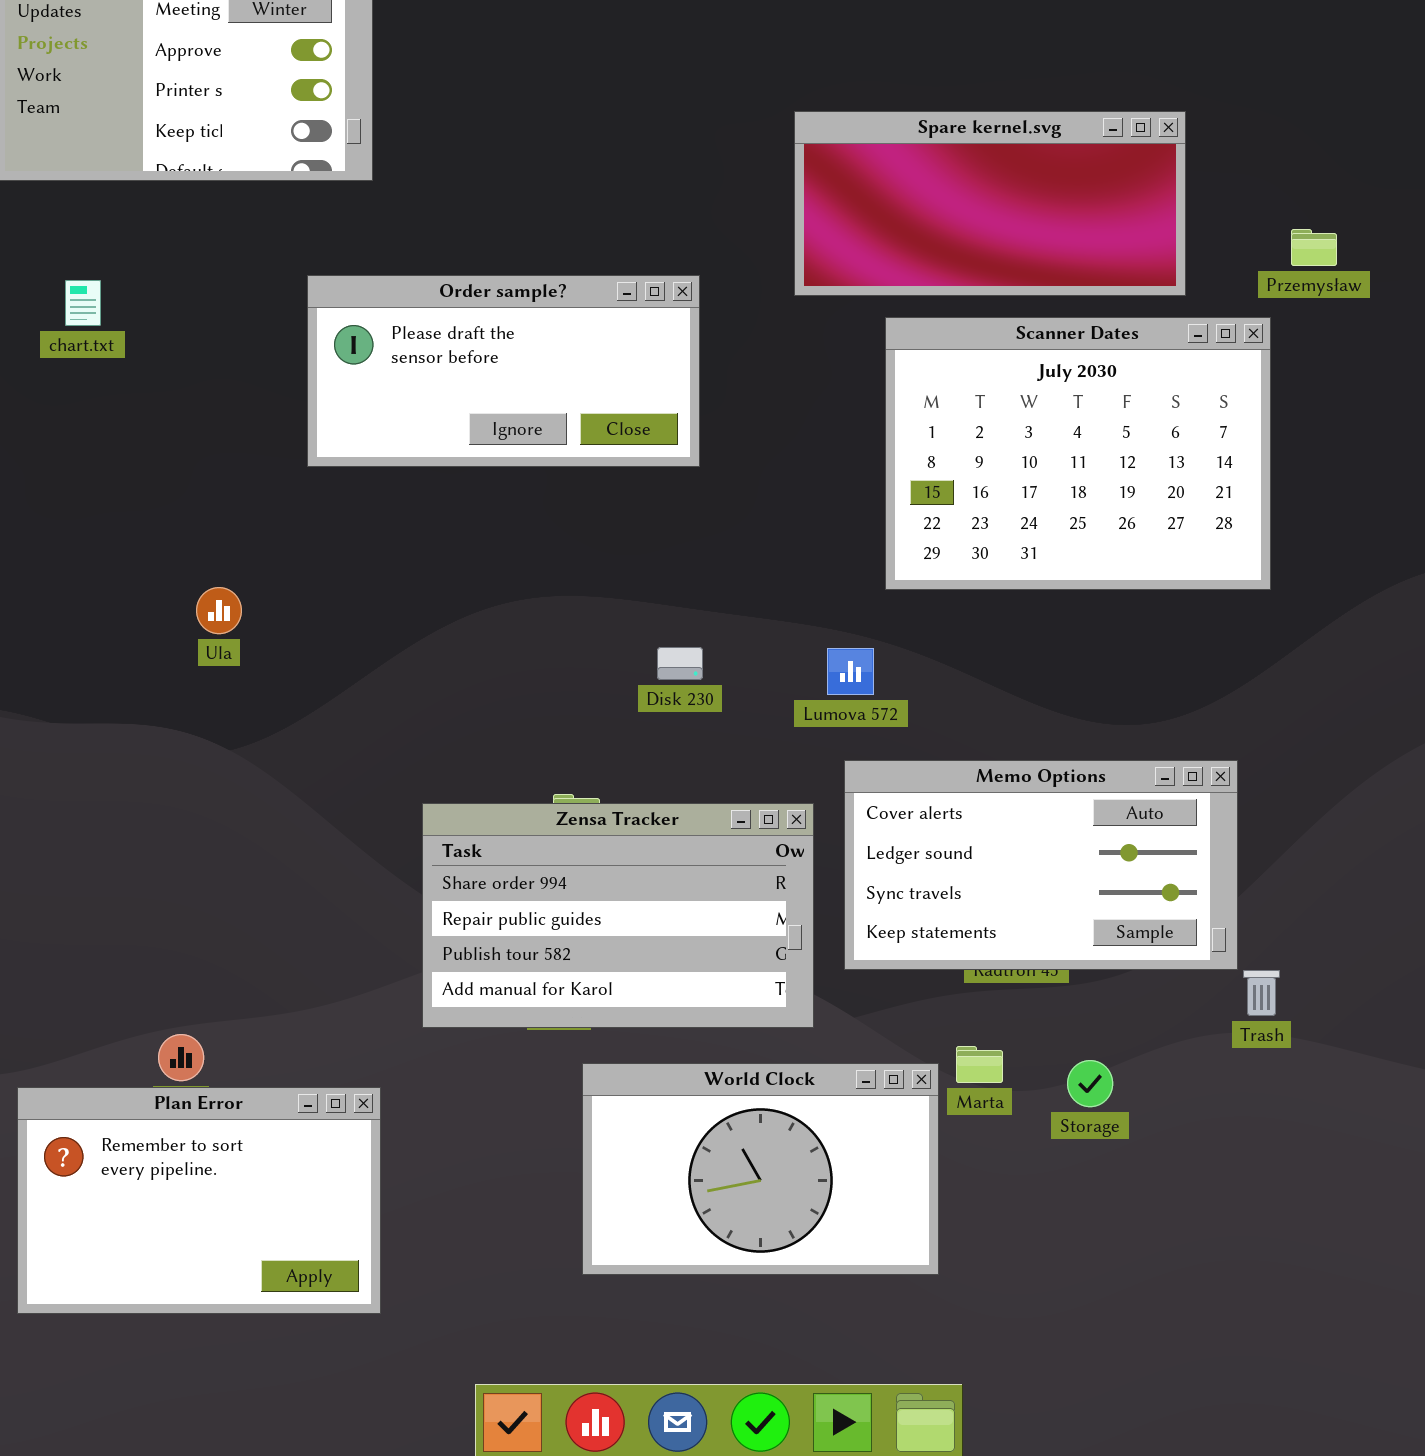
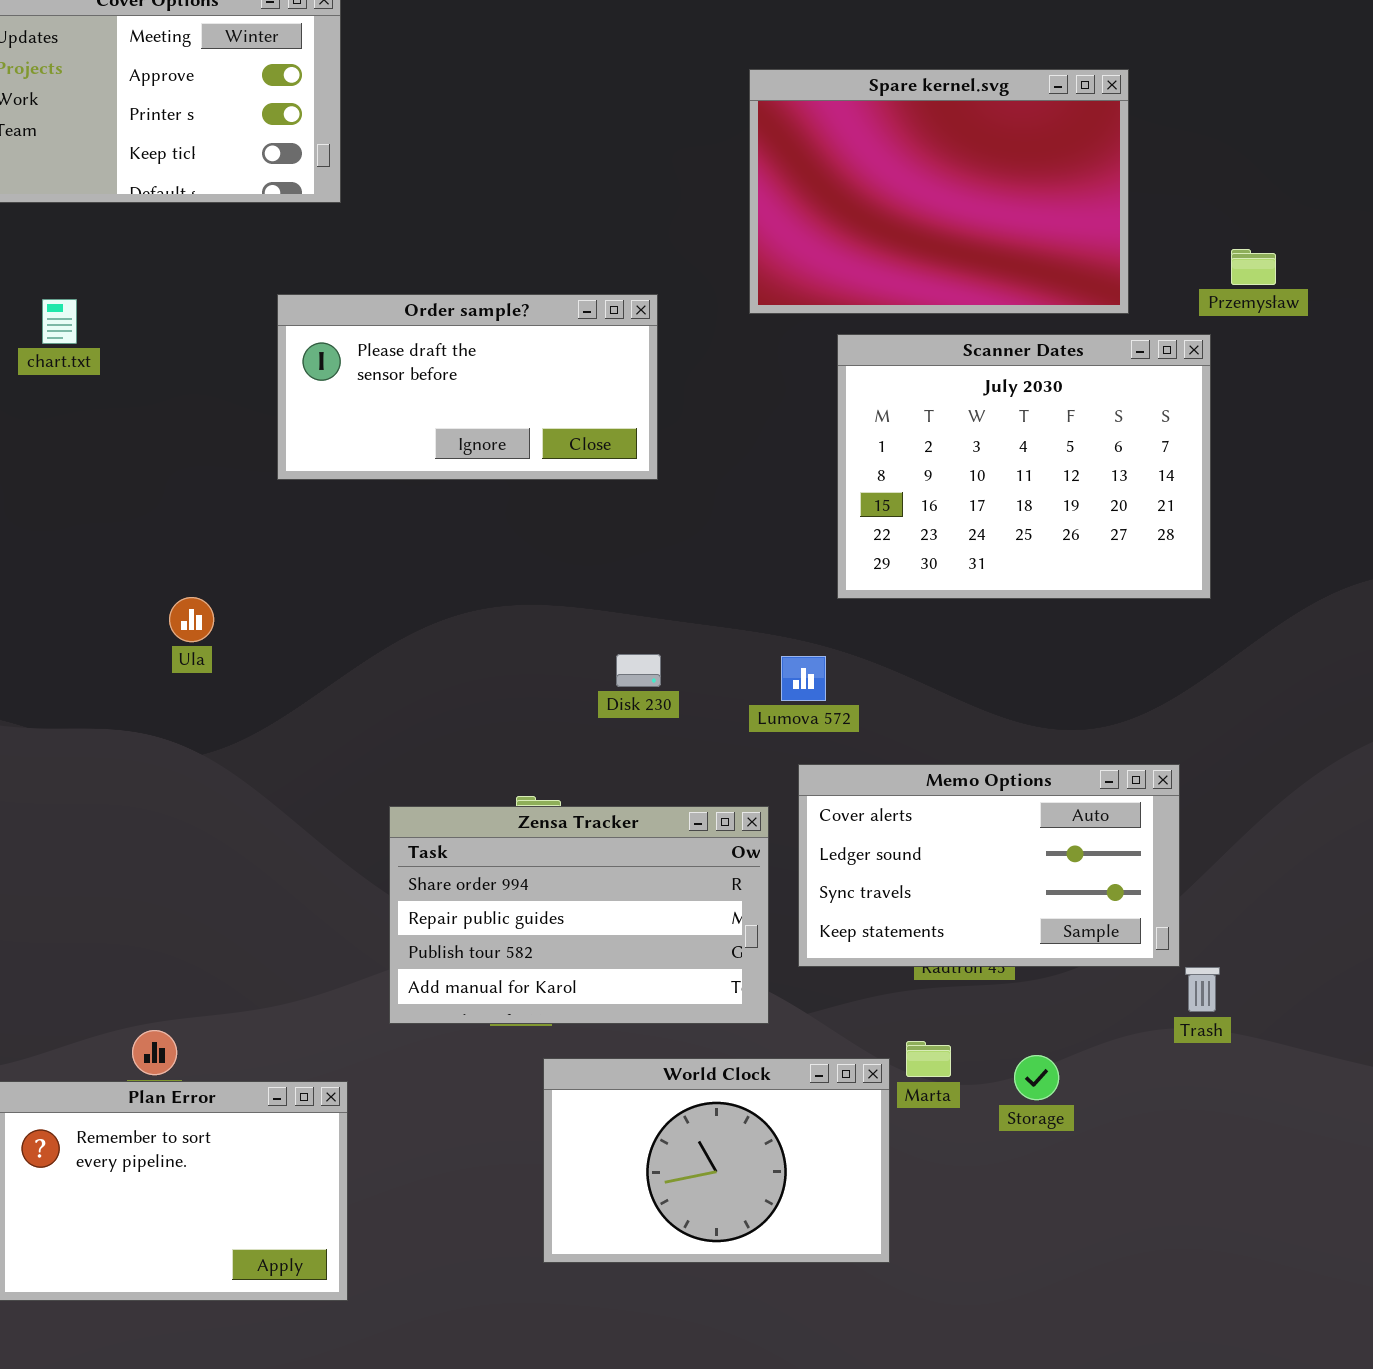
Spare kernel.svg: [794,111,1186,296] -> [749,69,1129,314], resized

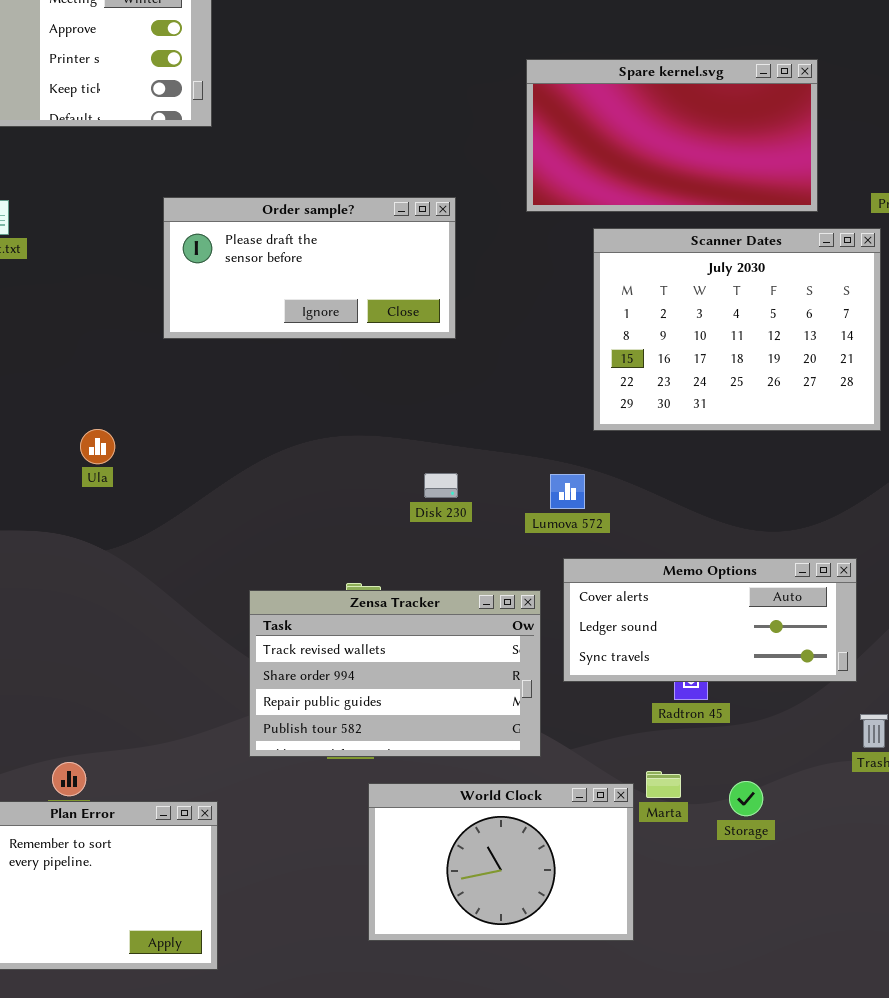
Spare kernel.svg: [749,69,1129,314] -> [526,59,818,212], resized
Memo Options: [798,764,1180,967] -> [563,558,857,682], resized
Zensa Tracker: [389,806,769,1024] -> [249,590,541,757], scrolled up 1 row

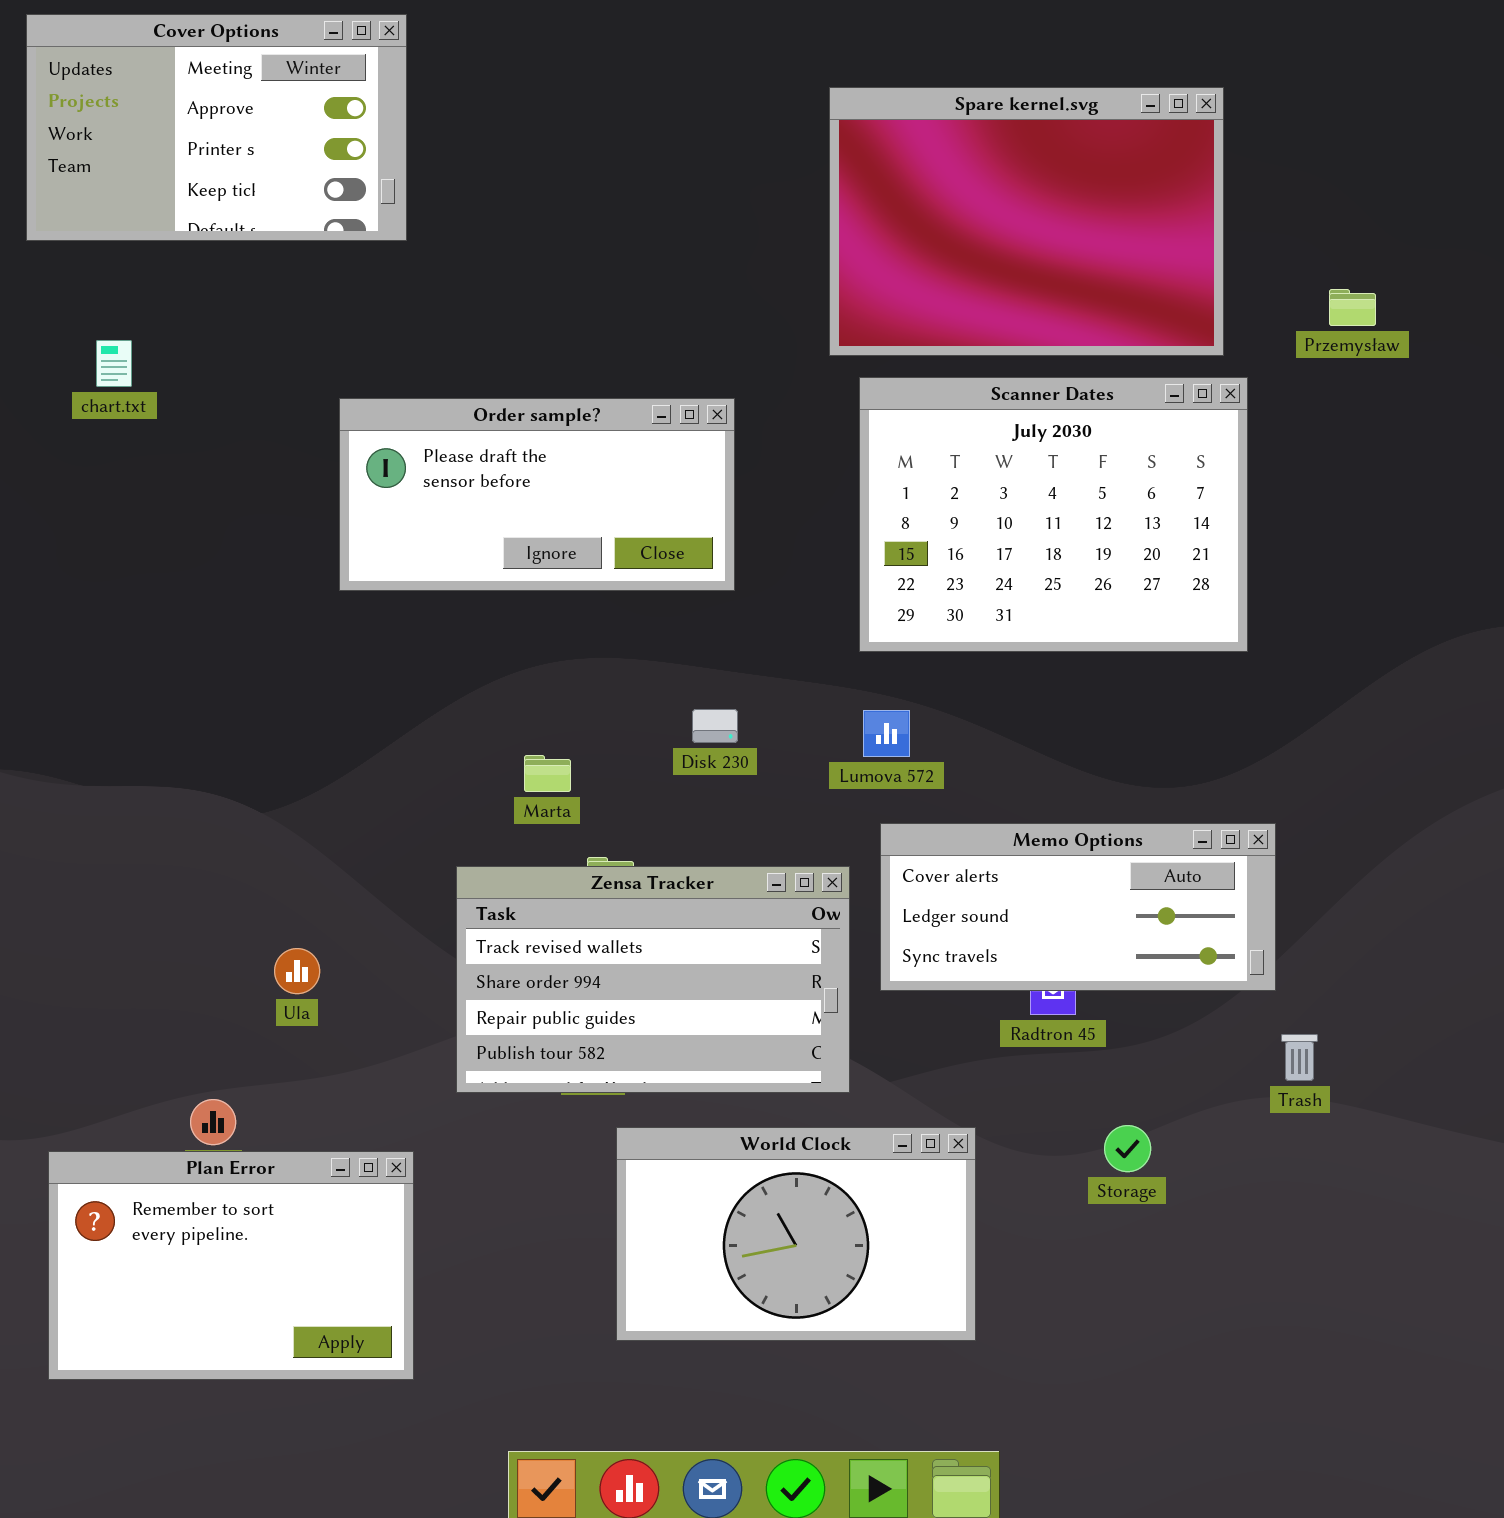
Spare kernel.svg: [526,59,818,212] -> [829,87,1224,356], resized
Order sample?: [163,197,456,339] -> [339,398,735,591], moved
Scanner Dates: [593,228,881,431] -> [859,377,1248,652], moved
Ula: [80,429,115,464] -> [274,948,320,994], moved
Marta: [646,771,681,798] -> [524,755,571,792], moved

